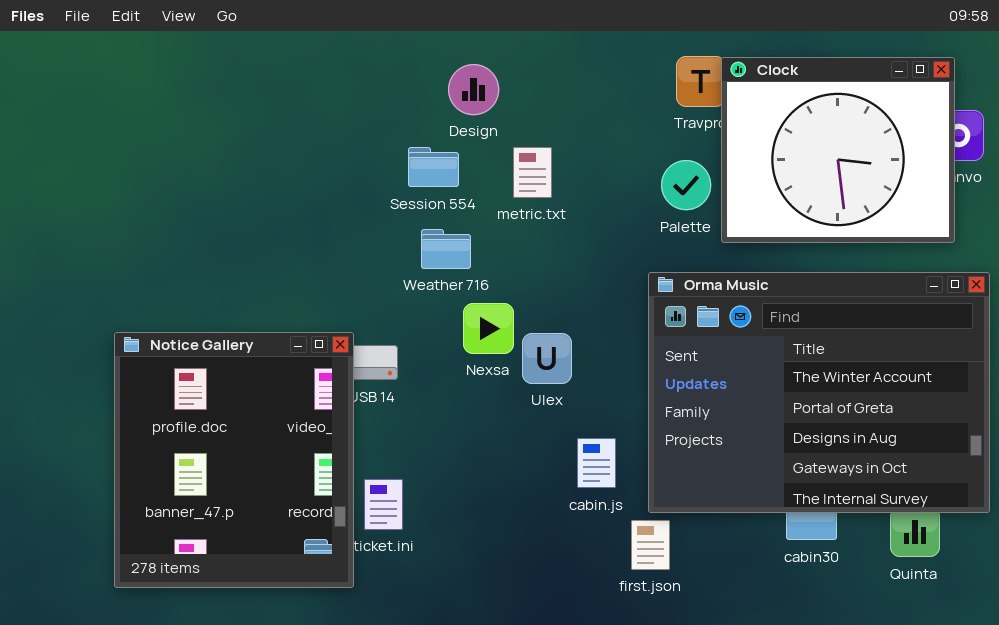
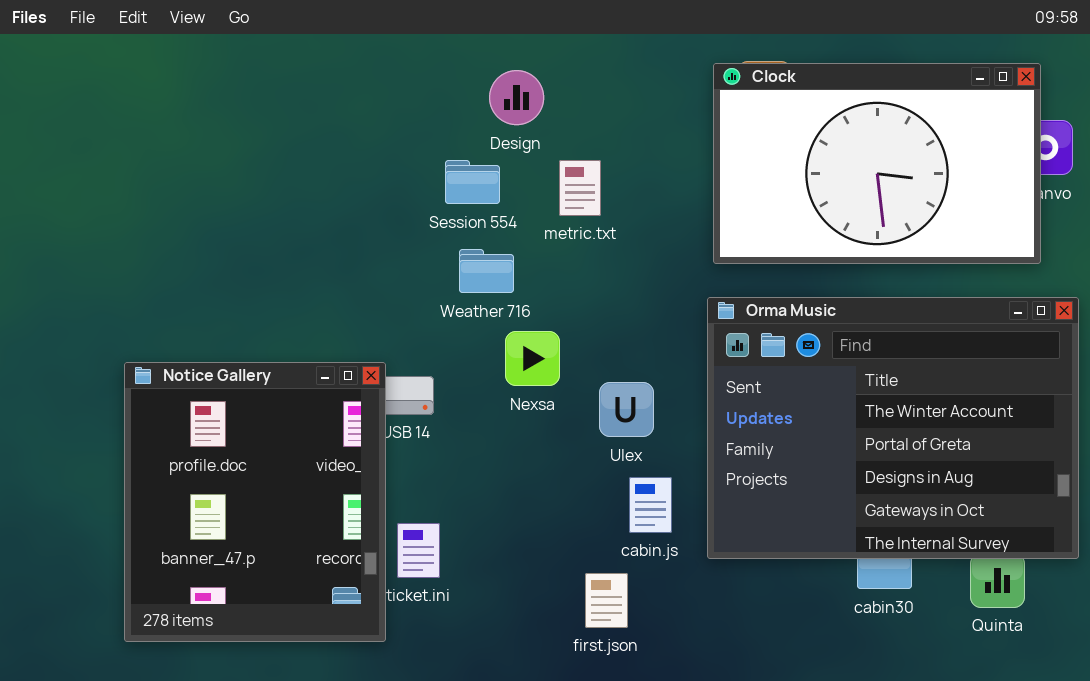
Clock: [721,57,955,243] -> [713,63,1041,264], resized
Ulex: [522,333,572,384] -> [599,382,654,437], moved
first.json: [631,520,670,570] -> [585,573,628,628], moved

